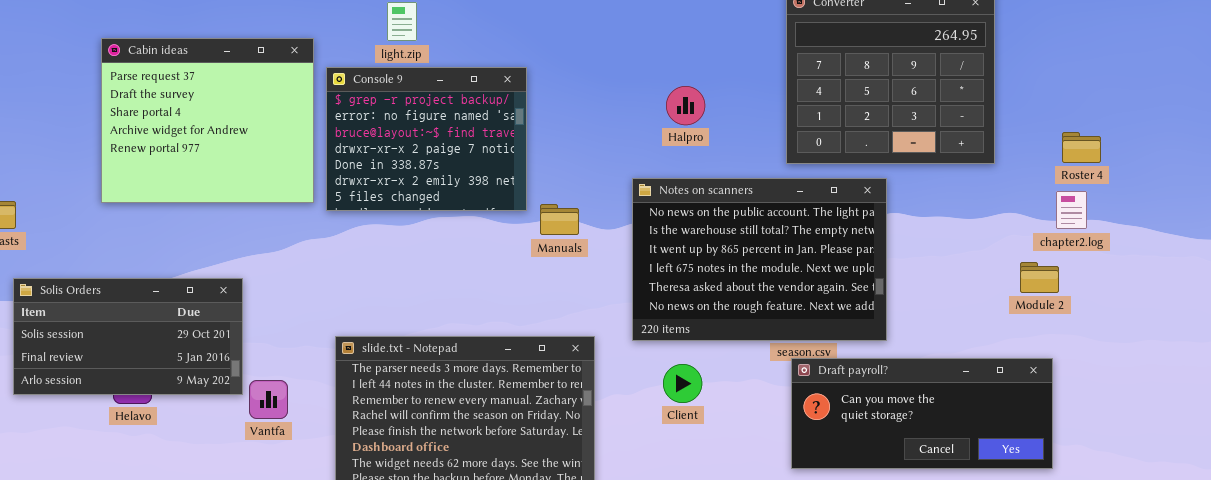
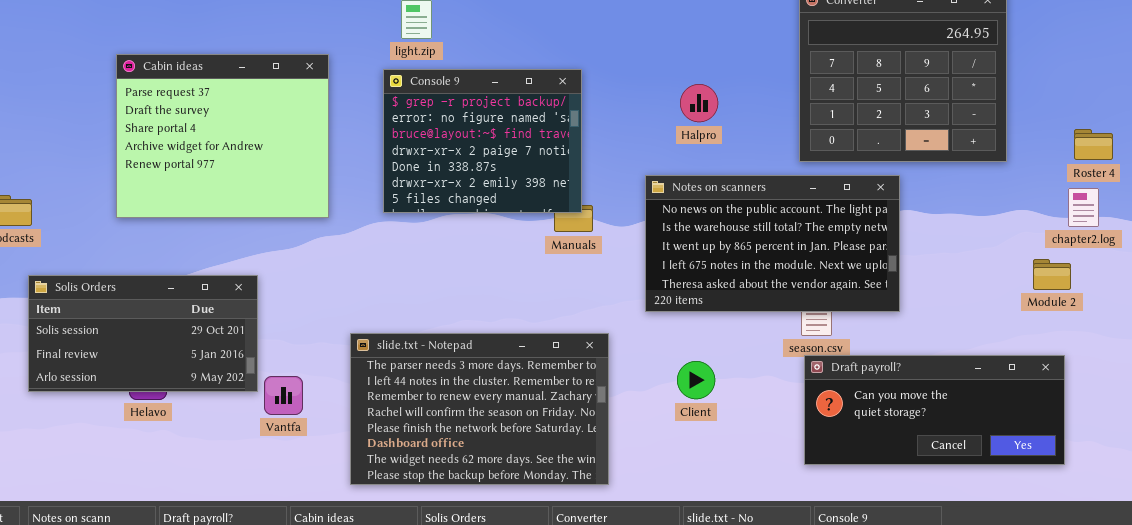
Cabin ideas: [101,38,314,203] -> [116,54,329,218], moved
Console 9: [326,67,527,211] -> [383,69,582,213], moved
Notes on scanners: [632,178,887,341] -> [645,175,900,312], resized

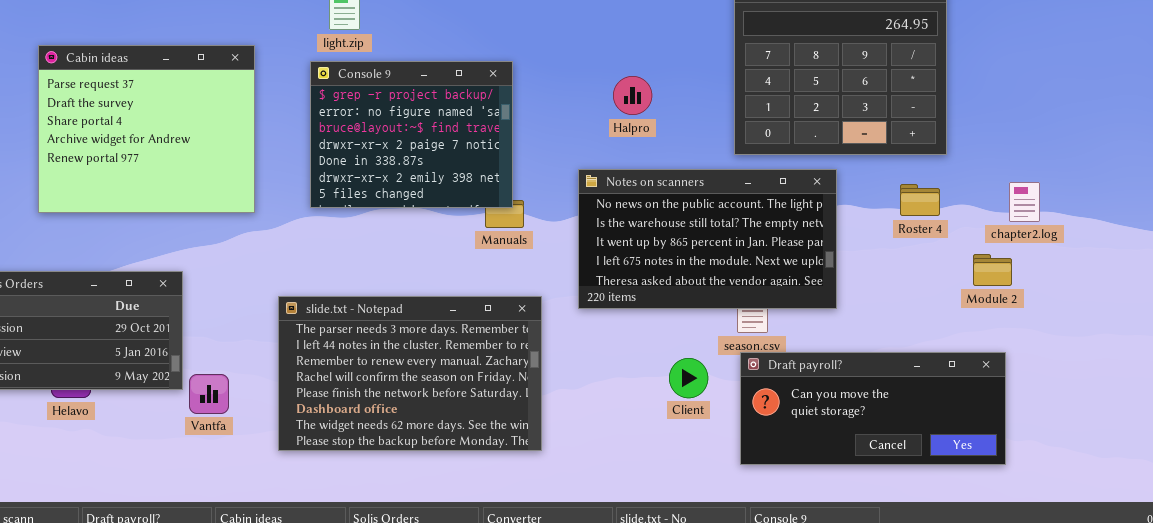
Roster 4: [1074,129,1113,160] -> [900,184,940,216], moved
slide.txt - Notepad: [350,333,609,485] -> [278,296,542,451], moved
Client: [677,361,715,399] -> [669,358,708,398], moved

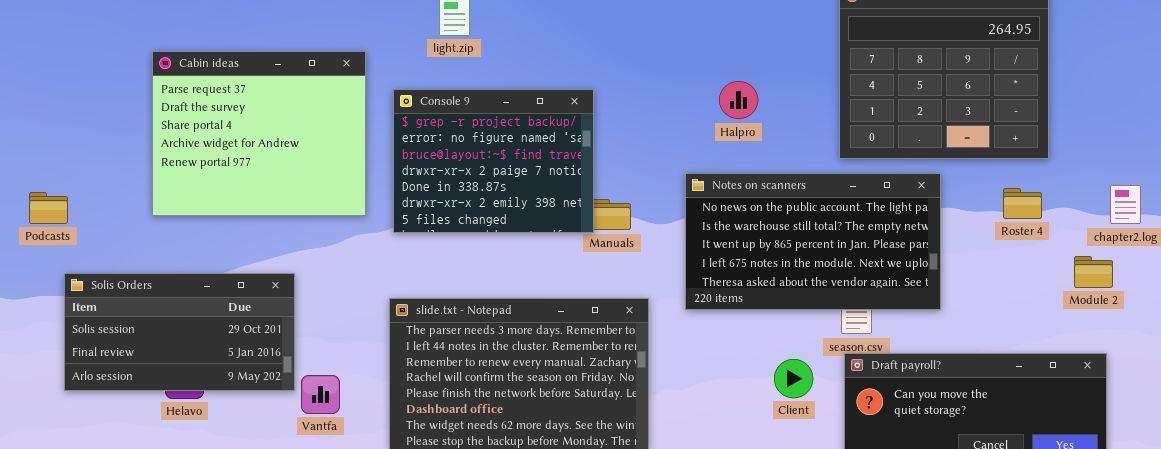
Console 9: [310,61,513,208] -> [393,89,594,233], moved

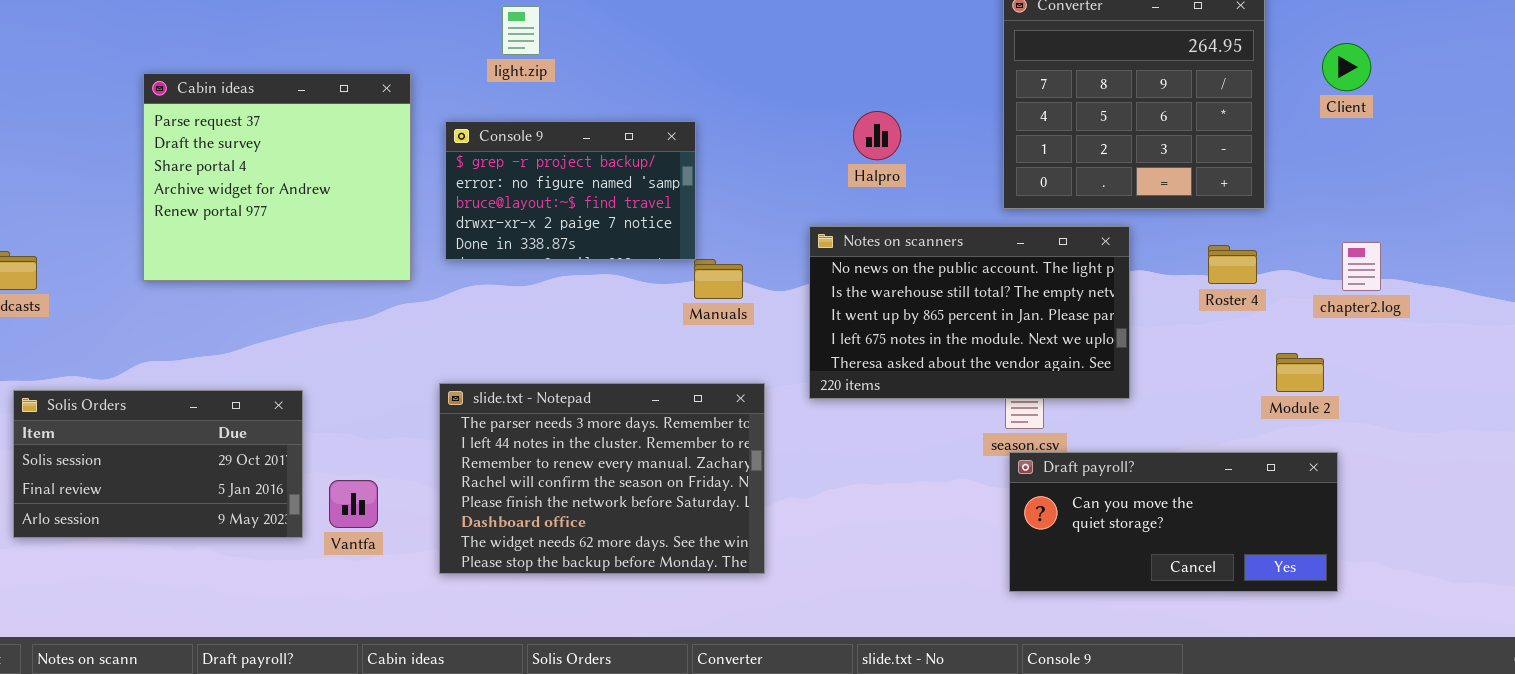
Console 9: [393,89,594,233] -> [445,121,696,260], resized
Module 2: [1074,256,1113,288] -> [1276,353,1324,392], moved
Solis Orders: [64,273,295,391] -> [13,390,303,538], moved
Client: [774,359,813,398] -> [1322,43,1371,91], moved

